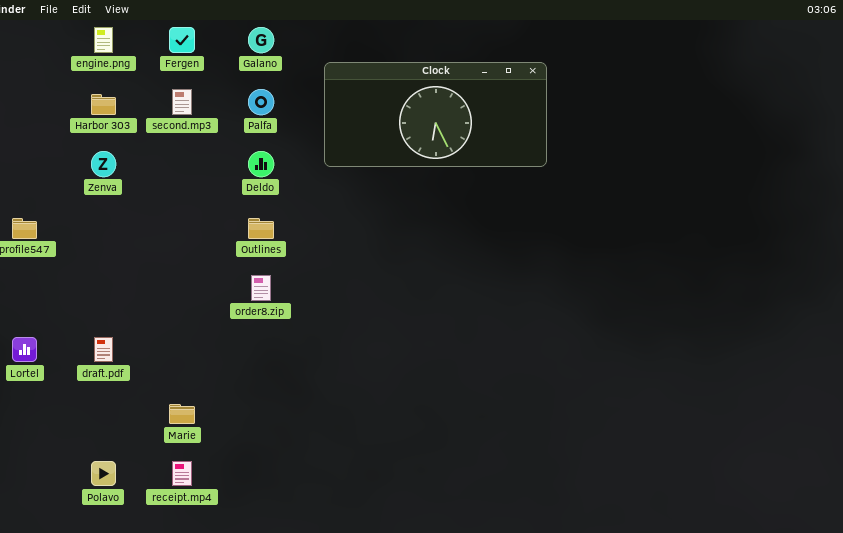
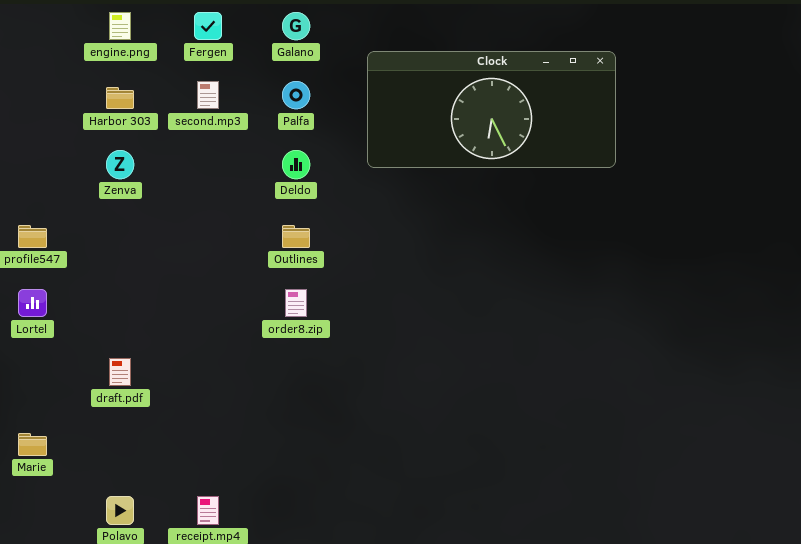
Lortel: [12,337,37,362] -> [18,289,47,317], moved
Marie: [169,404,195,424] -> [18,433,47,456], moved

